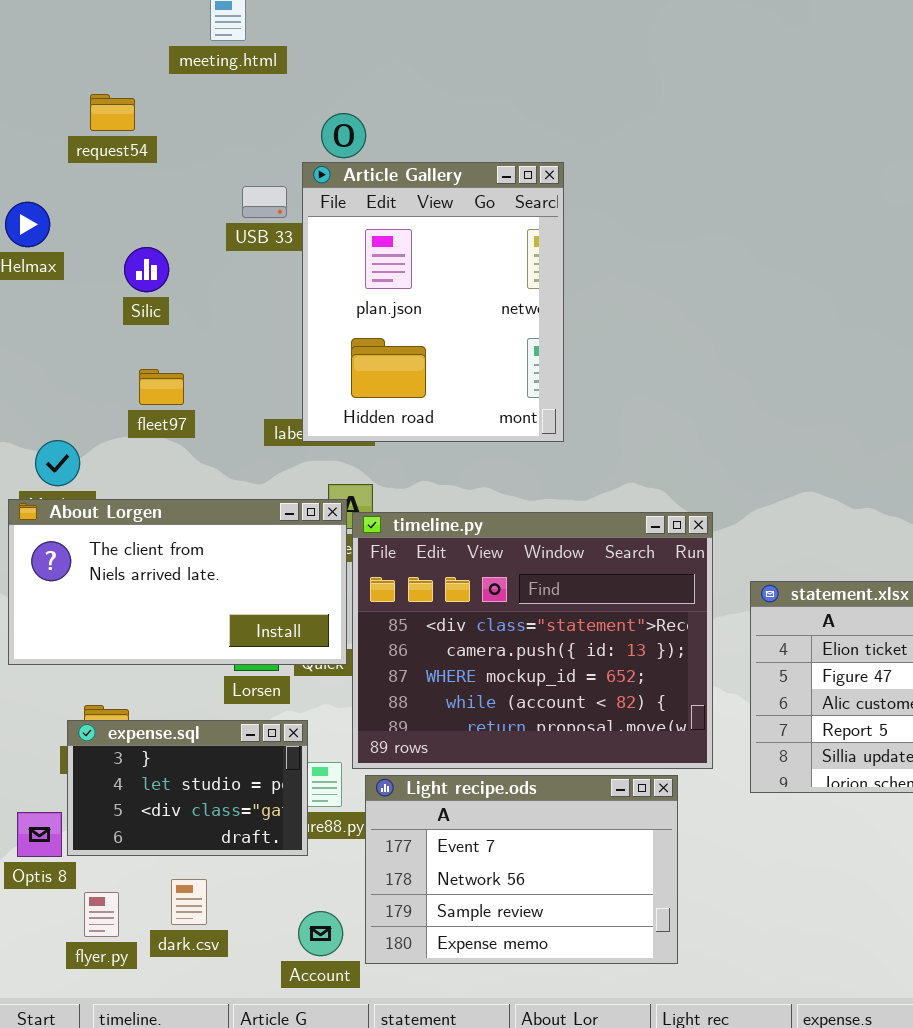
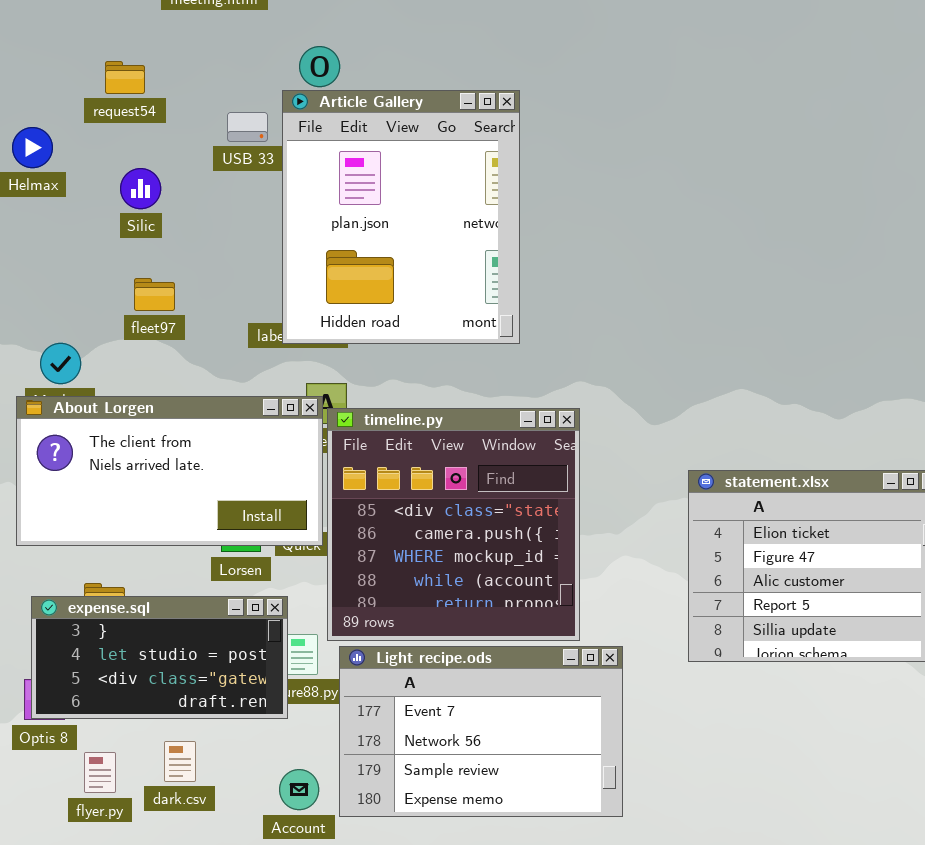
request54: [90,94,135,131] -> [105,61,145,94], moved
timeline.py: [352,512,713,769] -> [327,408,580,641], resized
expense.sql: [67,720,308,856] -> [31,596,288,719], resized

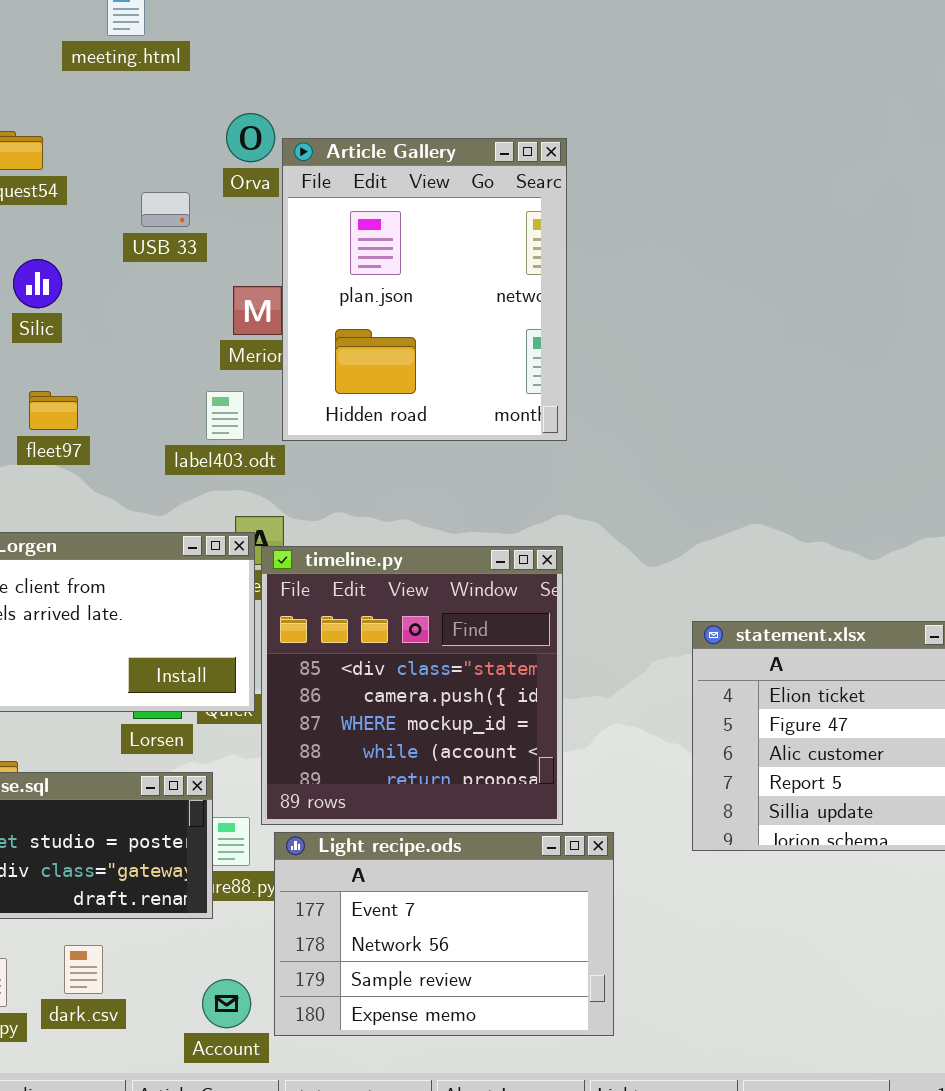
Article Gallery: [282,90,520,344] -> [282,138,567,441], moved

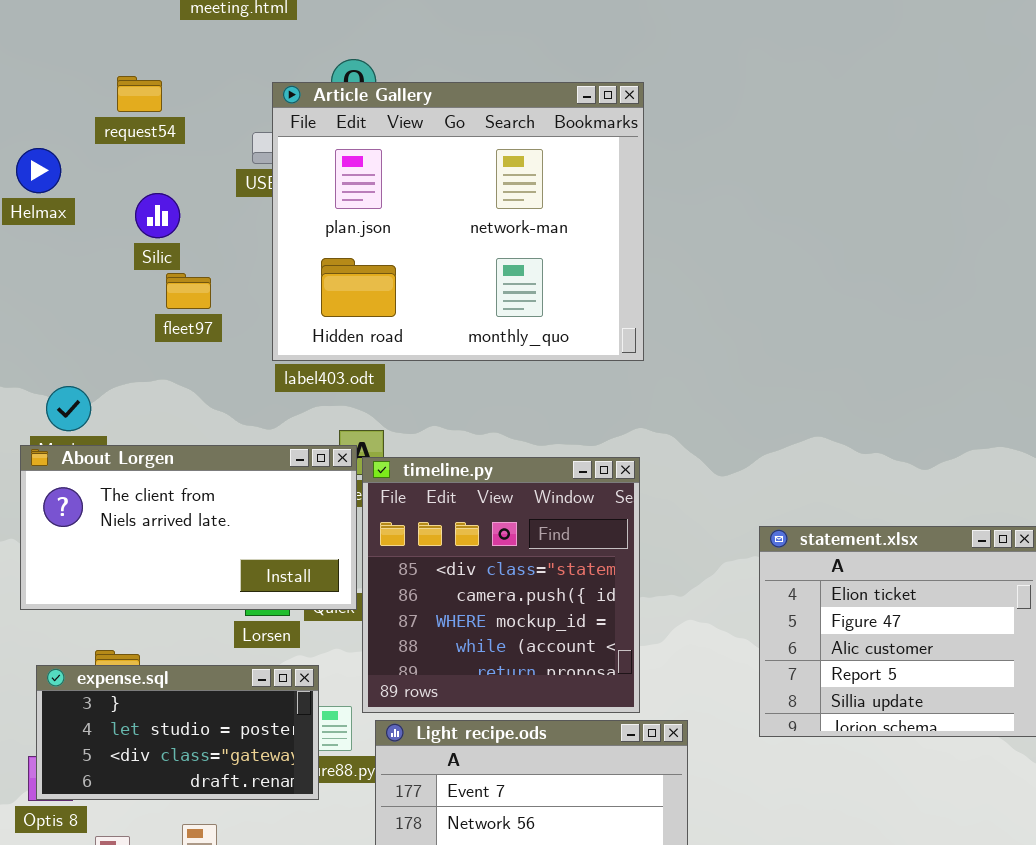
Article Gallery: [282,138,567,441] -> [272,82,644,361], resized
fleet97: [29,391,78,430] -> [166,273,211,309], moved

